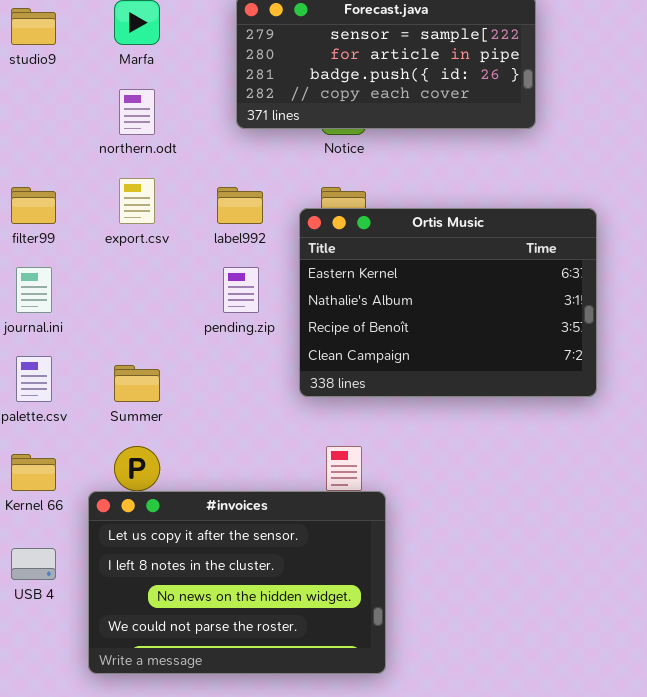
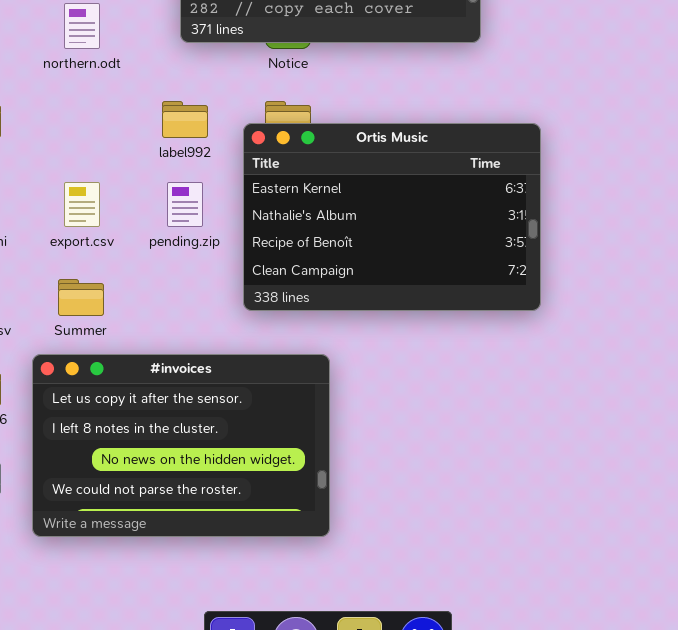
export.csv: [119,178,155,224] -> [64,182,100,227], moved
#invoices: [88,491,386,674] -> [32,354,330,537], moved

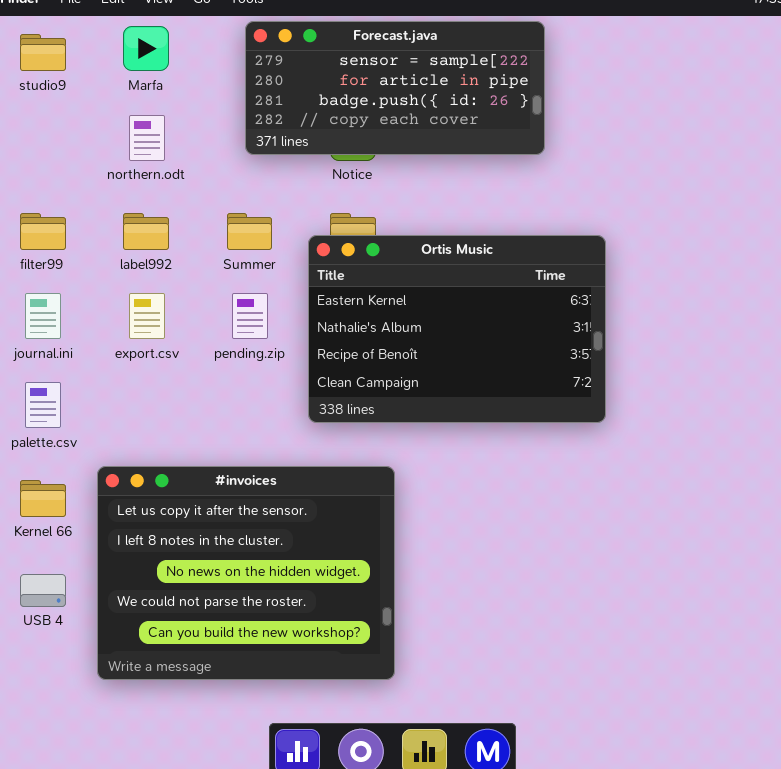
label992: [162,101,208,138] -> [123,213,169,250], moved
Summer: [58,279,104,316] -> [227,213,272,250], moved
#invoices: [32,354,330,537] -> [97,466,395,680], resized

